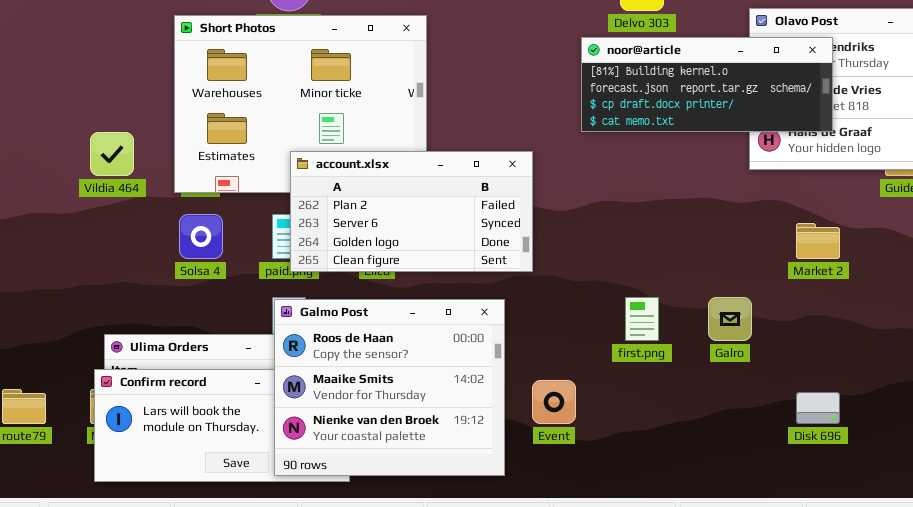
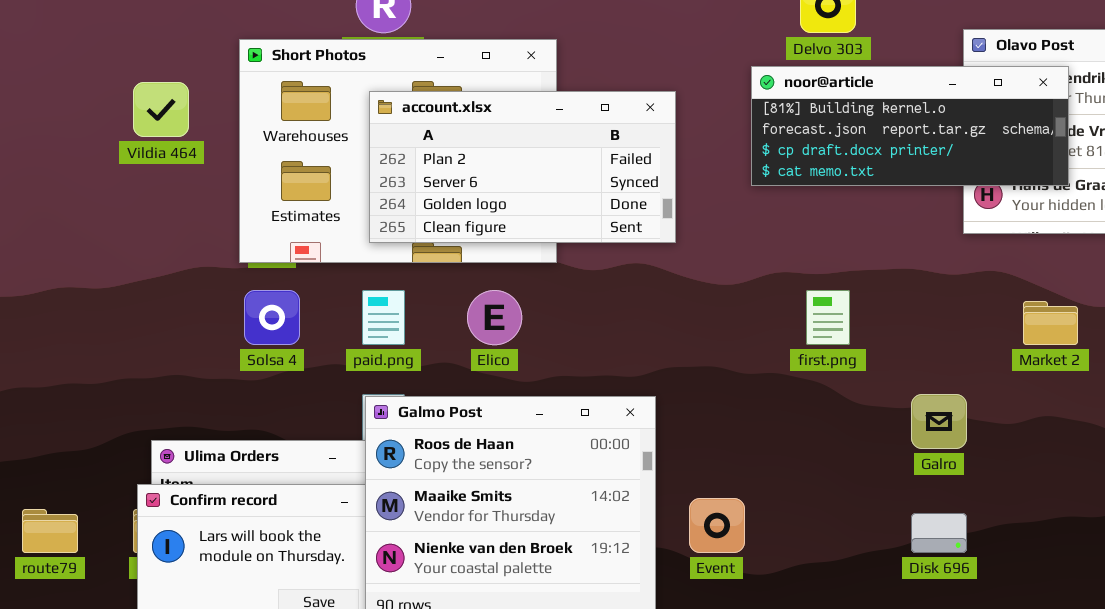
Vildia 464: [90,132,134,176] -> [133,82,189,137], moved
account.xlsx: [290,151,533,272] -> [369,91,676,243], moved
first.png: [625,297,659,341] -> [806,290,850,345], moved
Disk 696: [796,392,840,424] -> [911,513,967,553], moved

